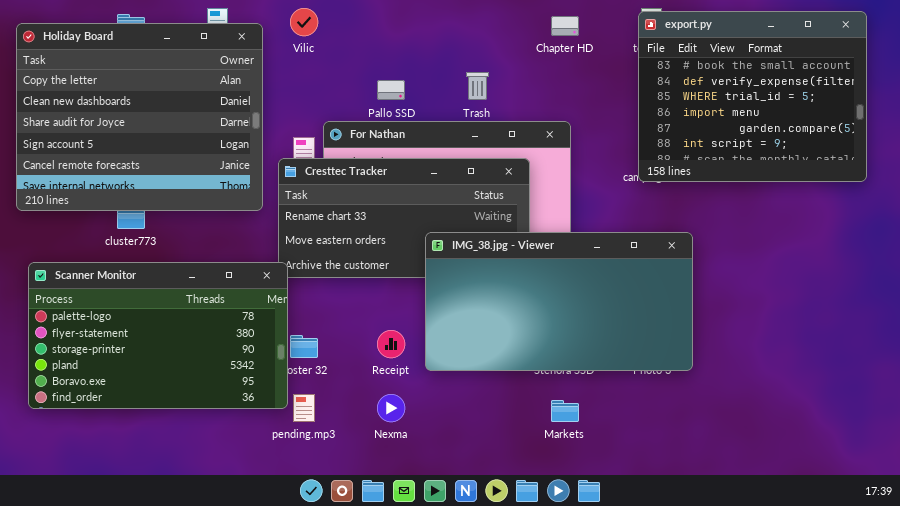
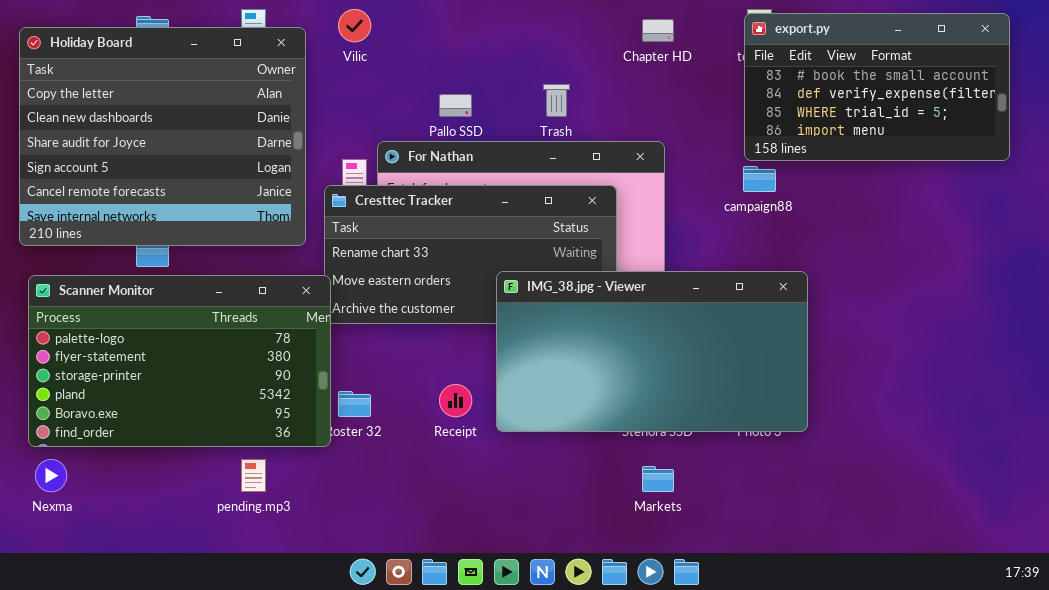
export.py: [638,11,867,182] -> [744,13,1010,161], resized
Scanner Monitor: [28,262,288,409] -> [28,275,331,447], moved
pending.mp3: [293,394,315,422] -> [241,459,266,492], moved
Nexma: [377,394,405,422] -> [35,459,67,492], moved

